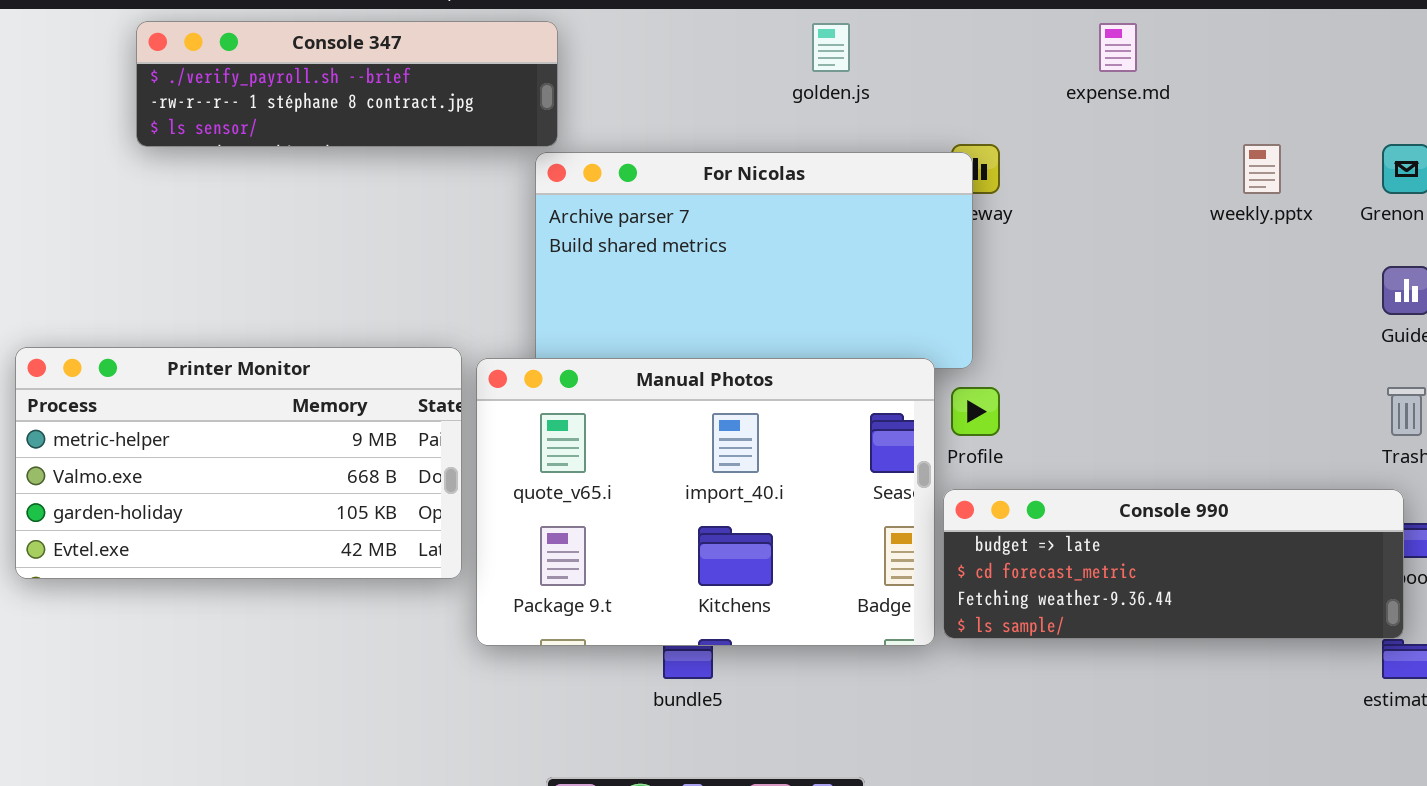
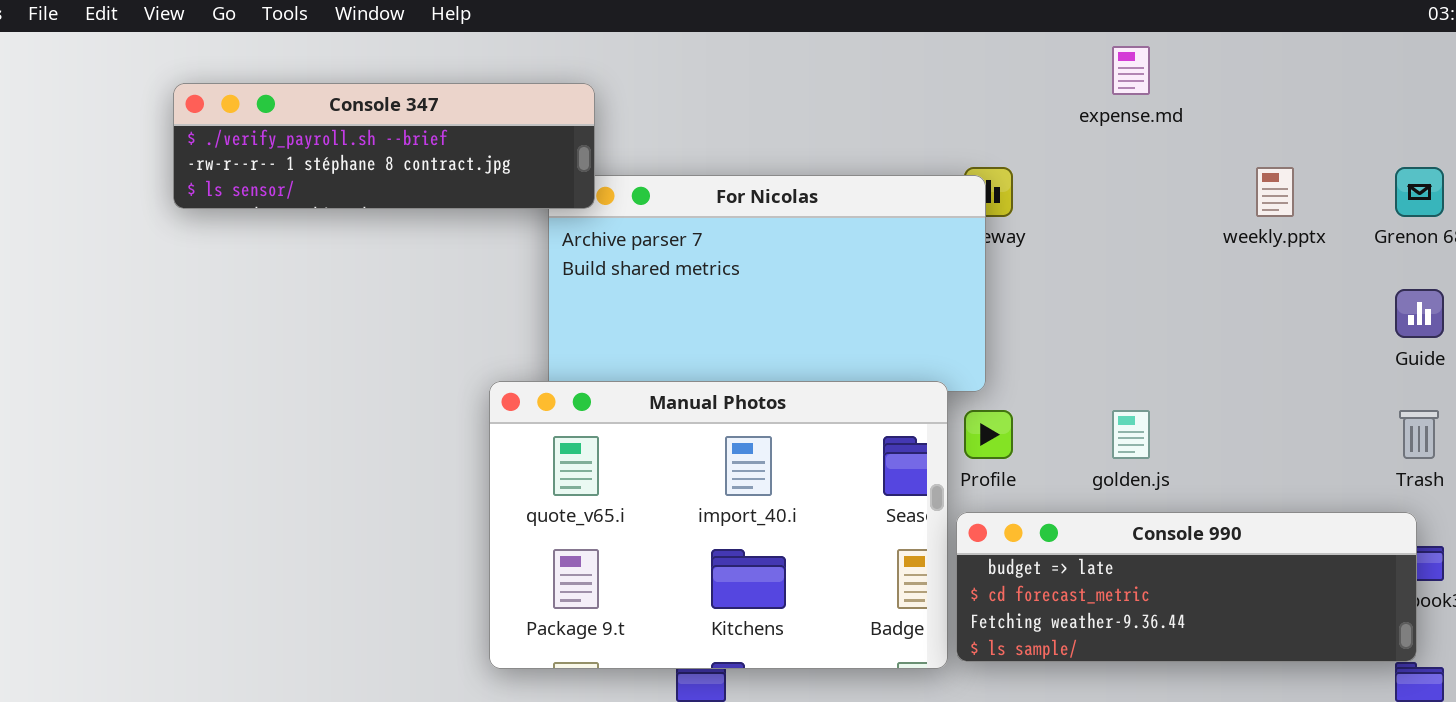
Console 347: [136,21,558,147] -> [173,83,595,209], moved
golden.js: [812,23,850,72] -> [1112,410,1150,459], moved
Printer Monitor: [15,347,462,579] -> none, closed

